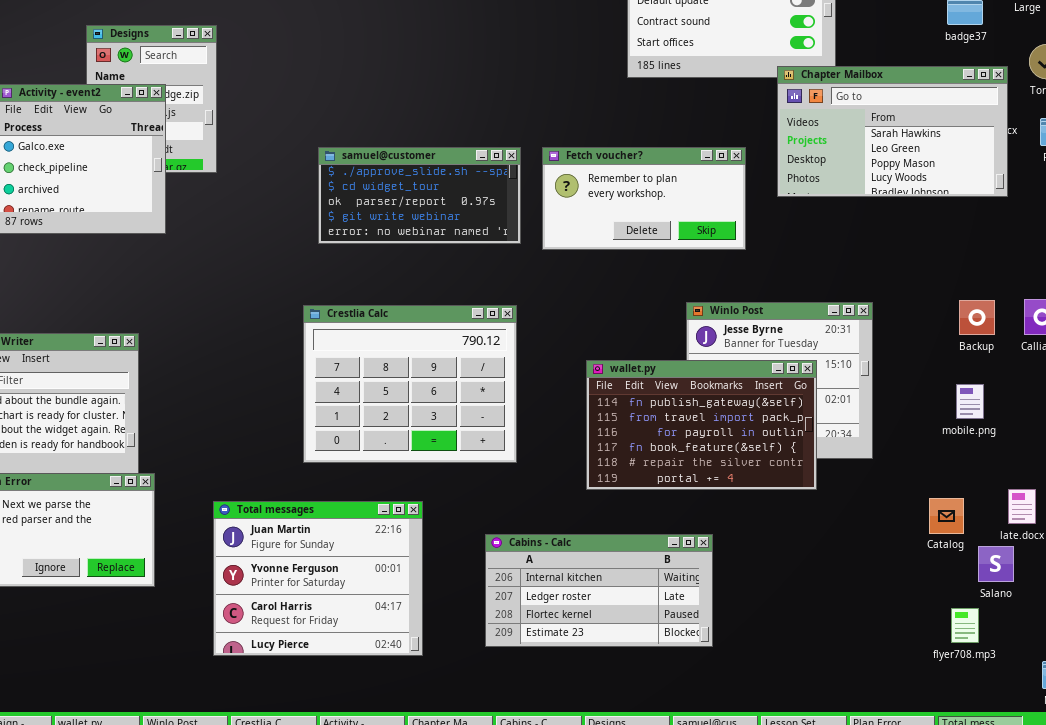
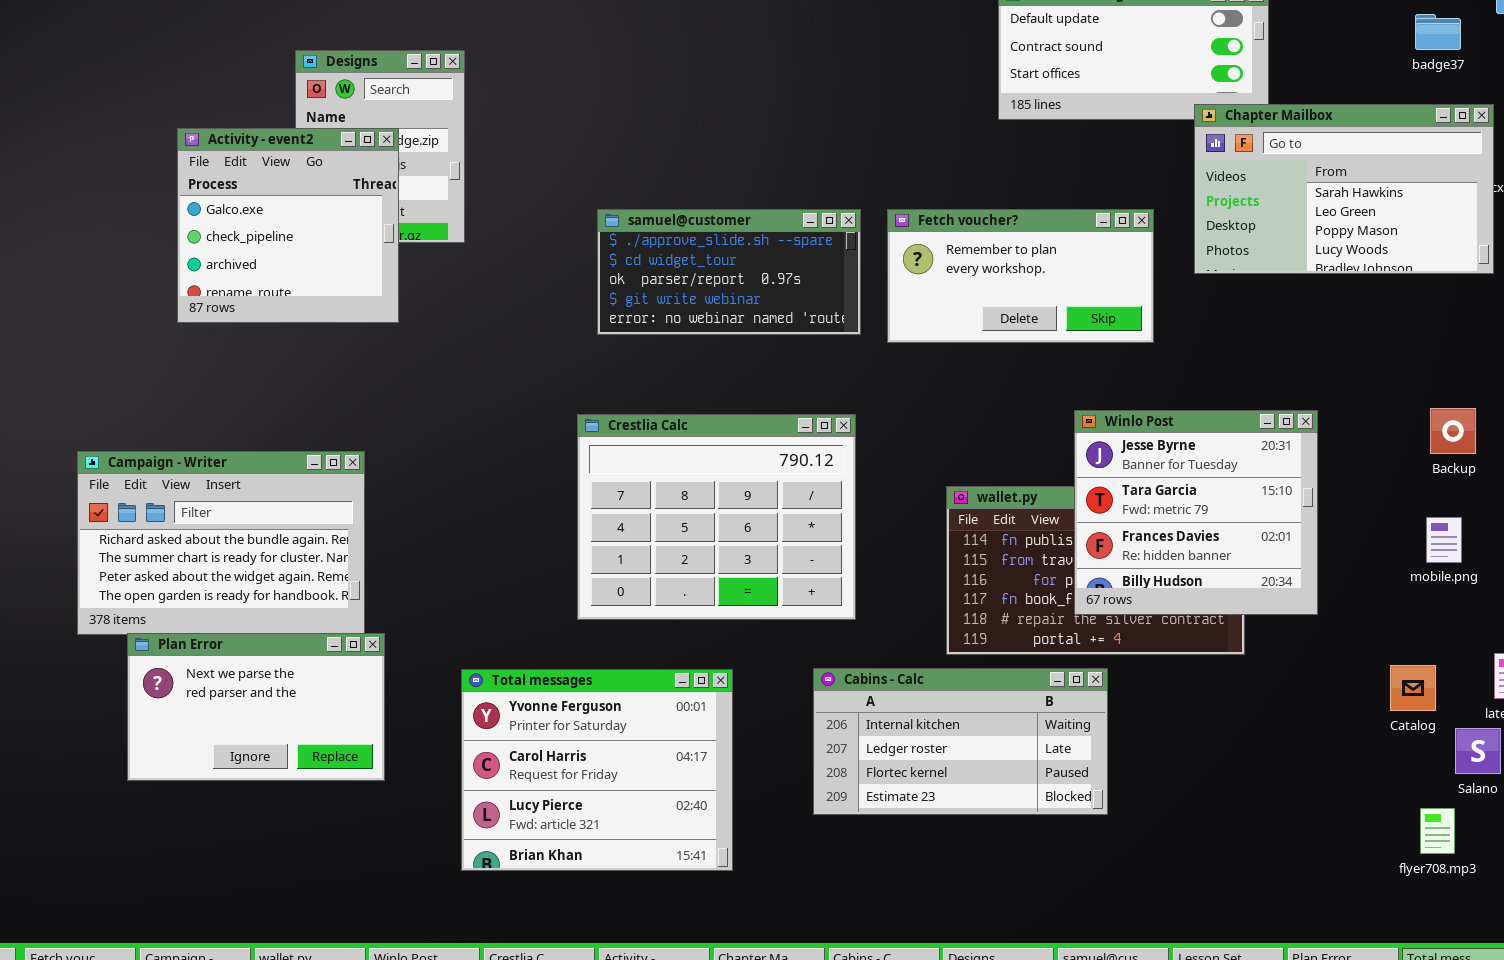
Winlo Post: [686,302,873,459] -> [1074,410,1318,615], raised
Total messages: [213,501,423,656] -> [461,669,733,871], scrolled down 1 row
Cabins - Calc: [485,534,713,647] -> [813,668,1108,815], moved

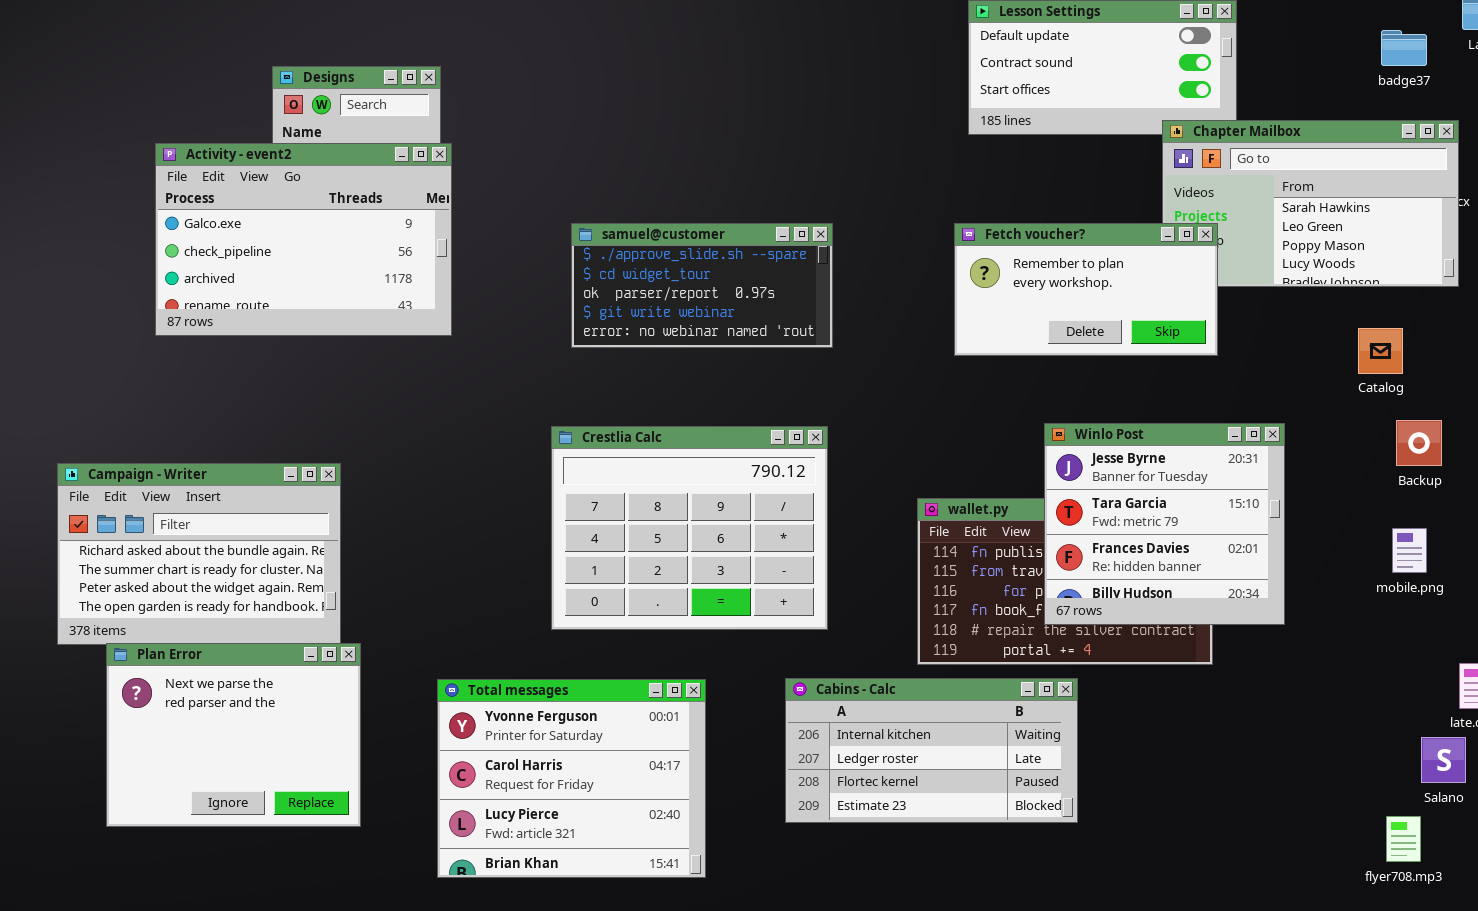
Activity - event2: [177,128,399,323] -> [155,143,452,336], resized
Fetch voucher?: [887,209,1154,343] -> [954,223,1218,356], moved
Plan Error: [127,633,385,781] -> [106,643,361,827], resized
Catalog: [1390,665,1436,711] -> [1358,328,1403,374], moved

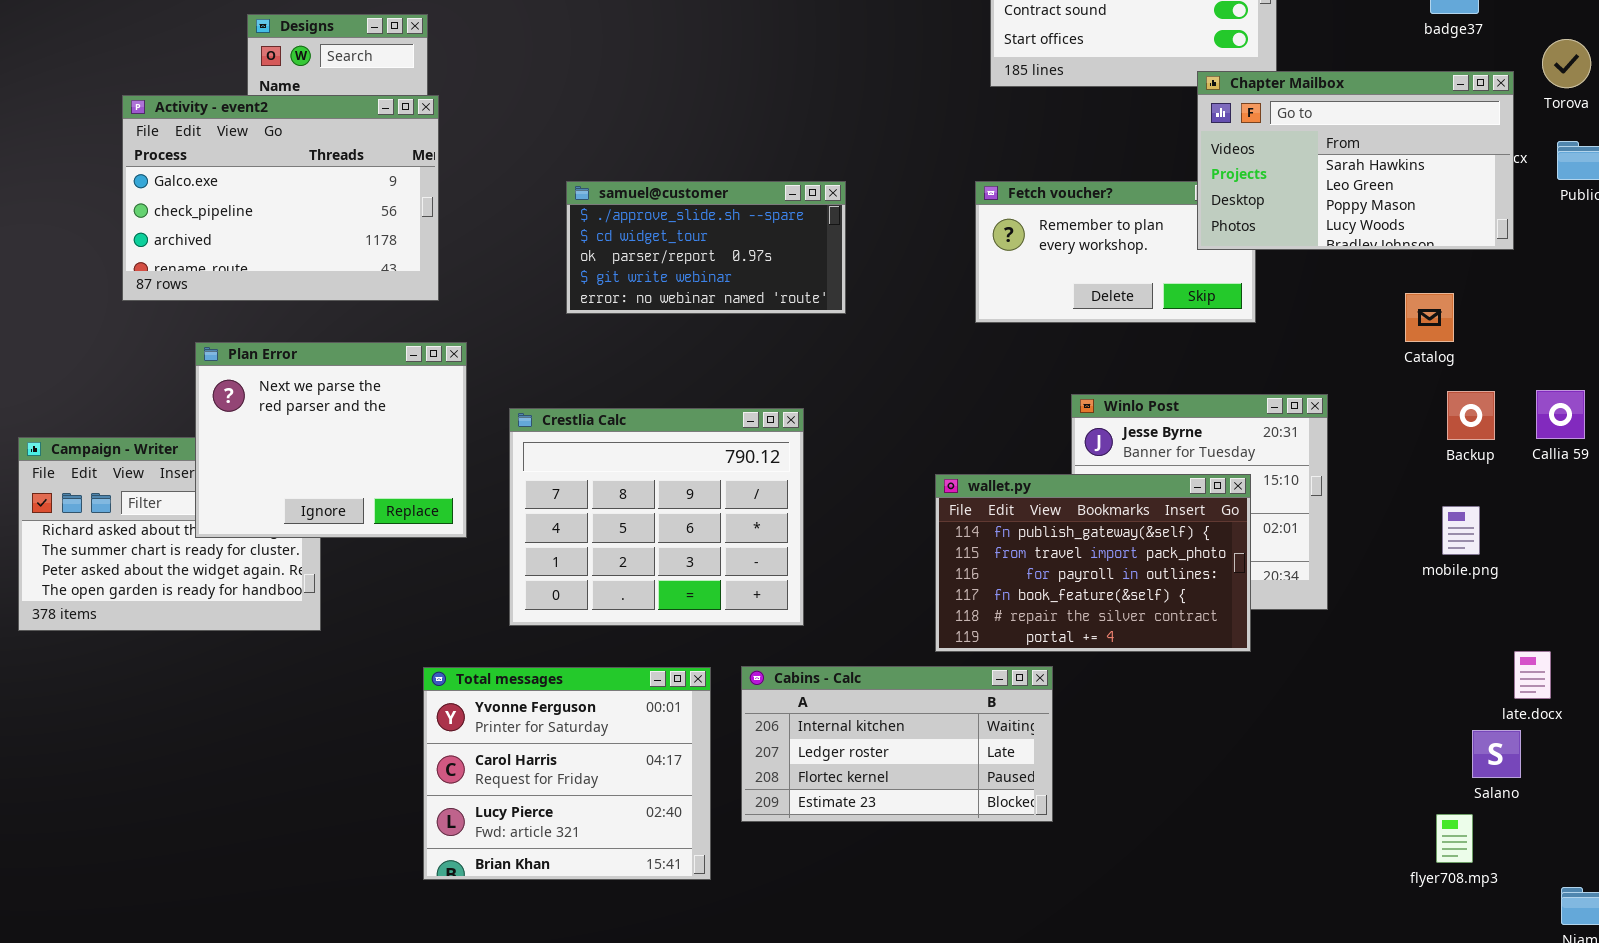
Chapter Mailbox: [1162,120,1459,287] -> [1197,71,1514,250], raised
Crestlia Calc: [551,426,828,630] -> [509,408,804,626], moved
wallet.py: [917,498,1213,665] -> [935,474,1251,652], raised
Plan Error: [106,643,361,827] -> [195,342,467,538], moved
Cabins - Calc: [785,678,1078,823] -> [741,666,1053,822], moved

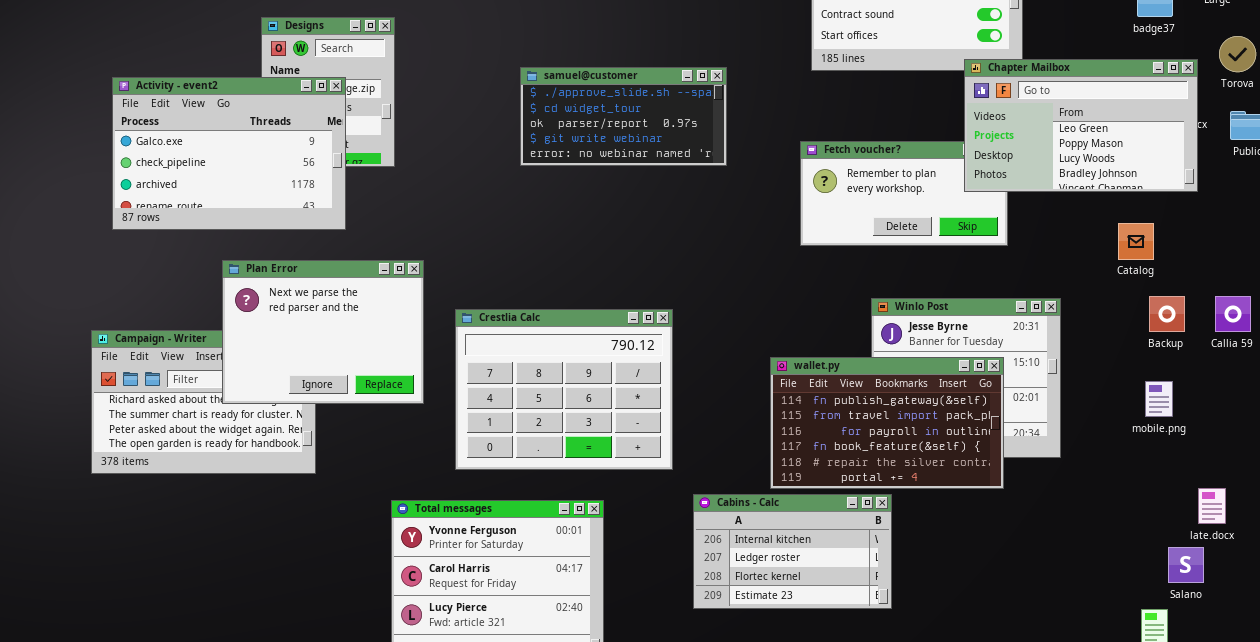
Chapter Mailbox: [1197,71,1514,250] -> [964,59,1198,192], scrolled down 1 row
Activity - event2: [122,95,439,301] -> [112,77,346,230], moved
samuel@customer: [566,181,846,314] -> [520,67,727,166], moved
Cabins - Calc: [741,666,1053,822] -> [693,494,892,609], moved, resized

